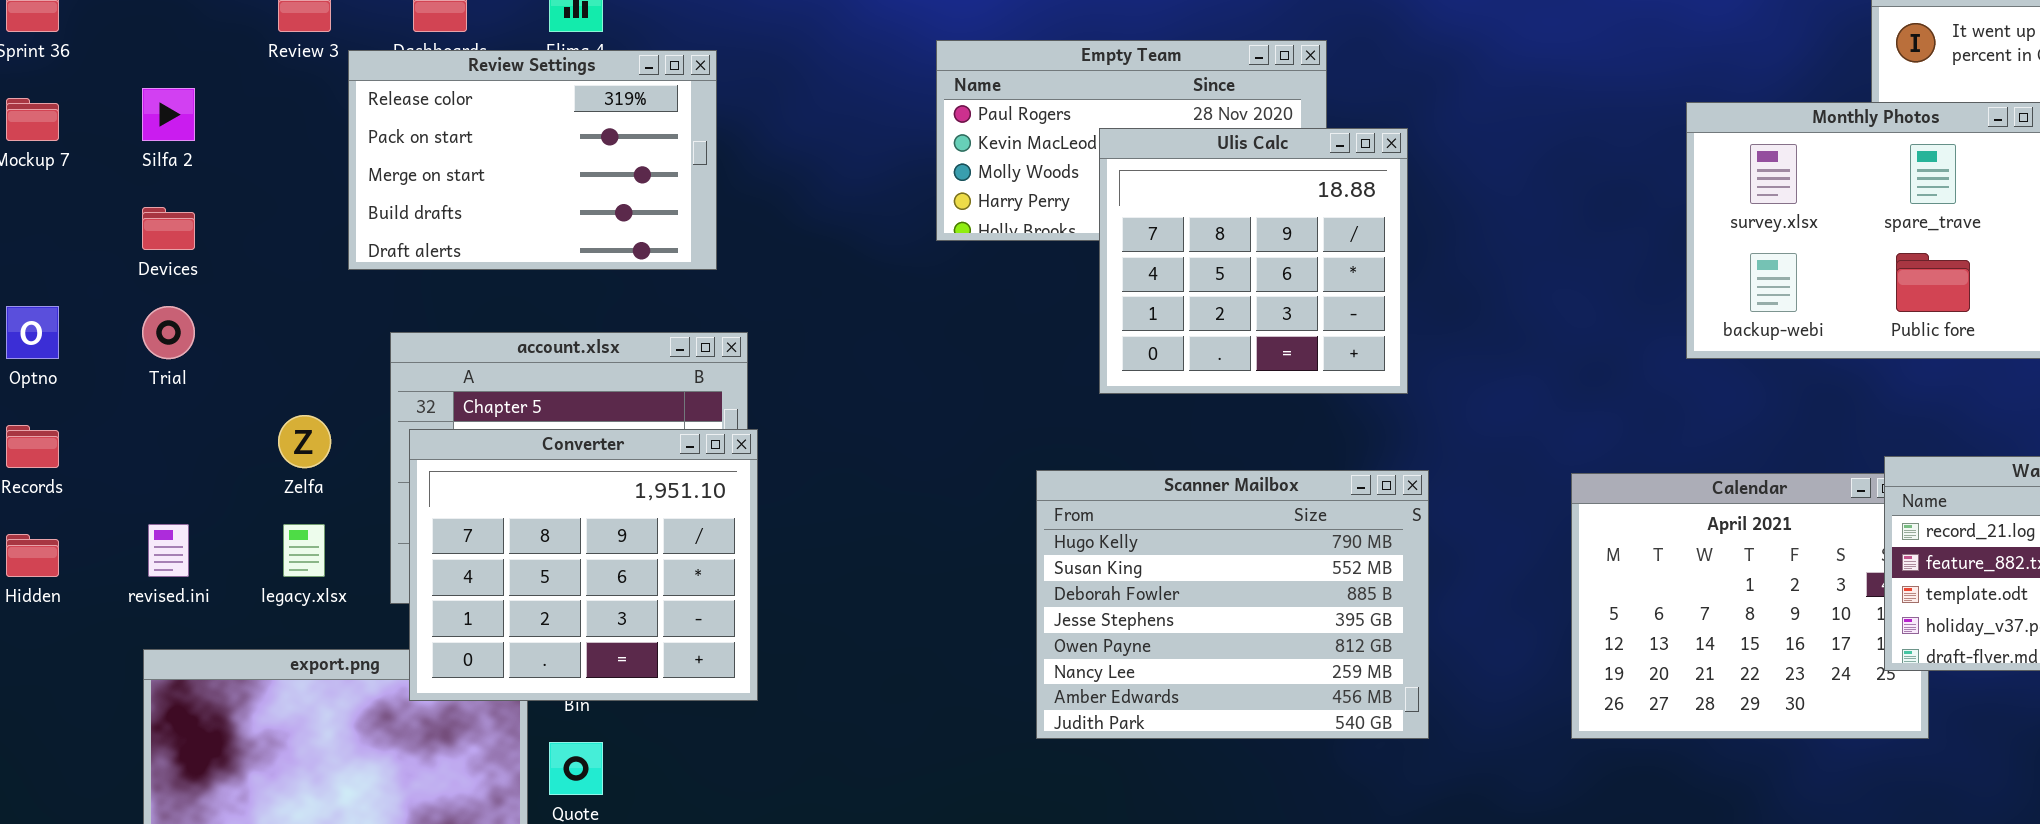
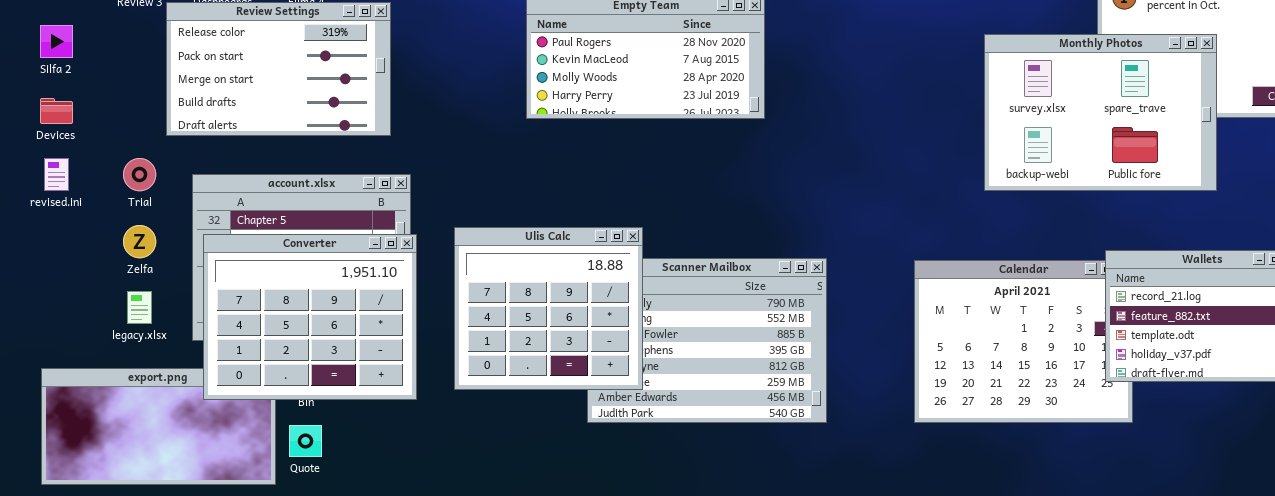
Ulis Calc: [1099,128,1408,394] -> [454,227,643,390], moved
Trial: [142,306,195,359] -> [123,158,156,191], moved
revised.ini: [148,524,189,577] -> [44,158,69,191], moved

